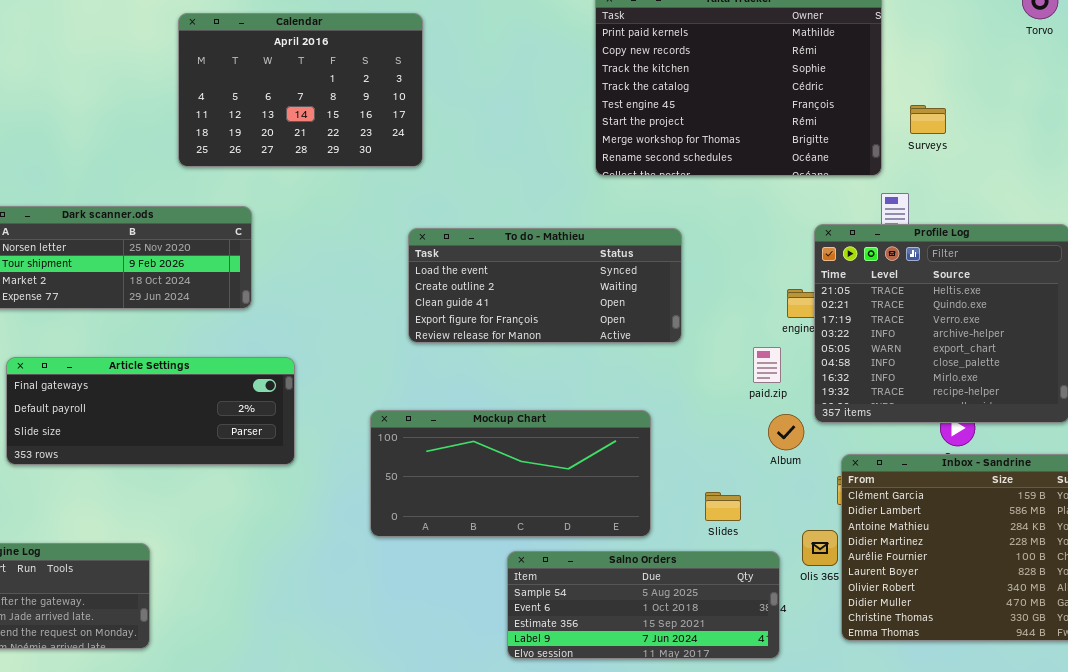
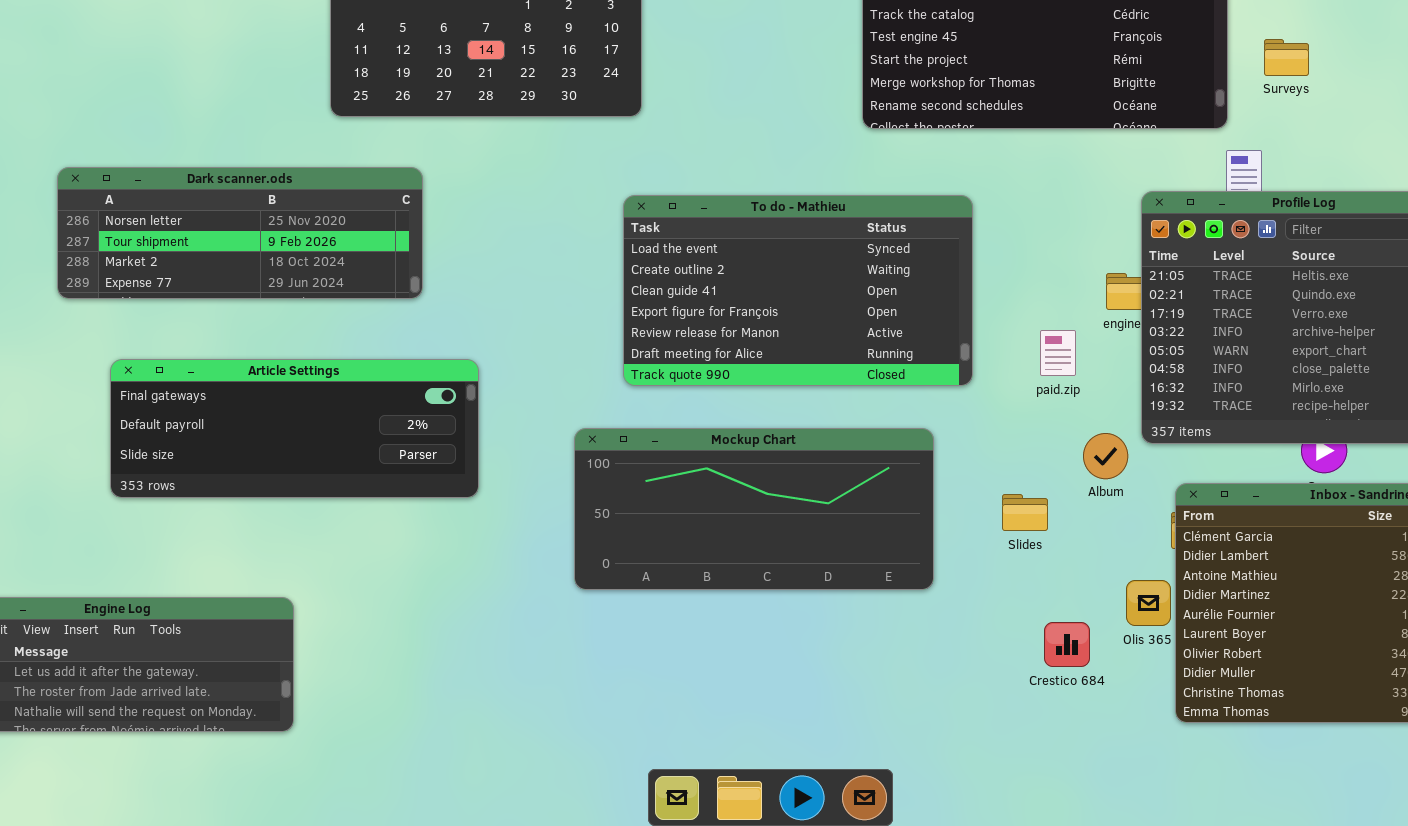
To do - Mathieu: [408,228,682,343] -> [623,195,973,386], resized
paid.zip: [753,347,781,383] -> [1040,330,1076,376], moved
Slides: [705,492,741,521] -> [1002,494,1048,531], moved
Salno Orders: [507,551,780,659] -> none, closed

